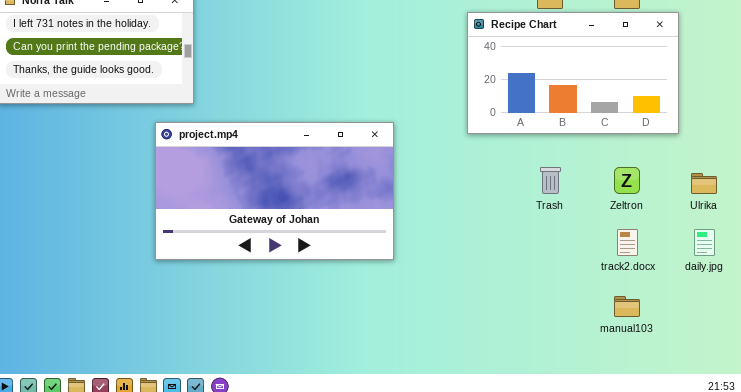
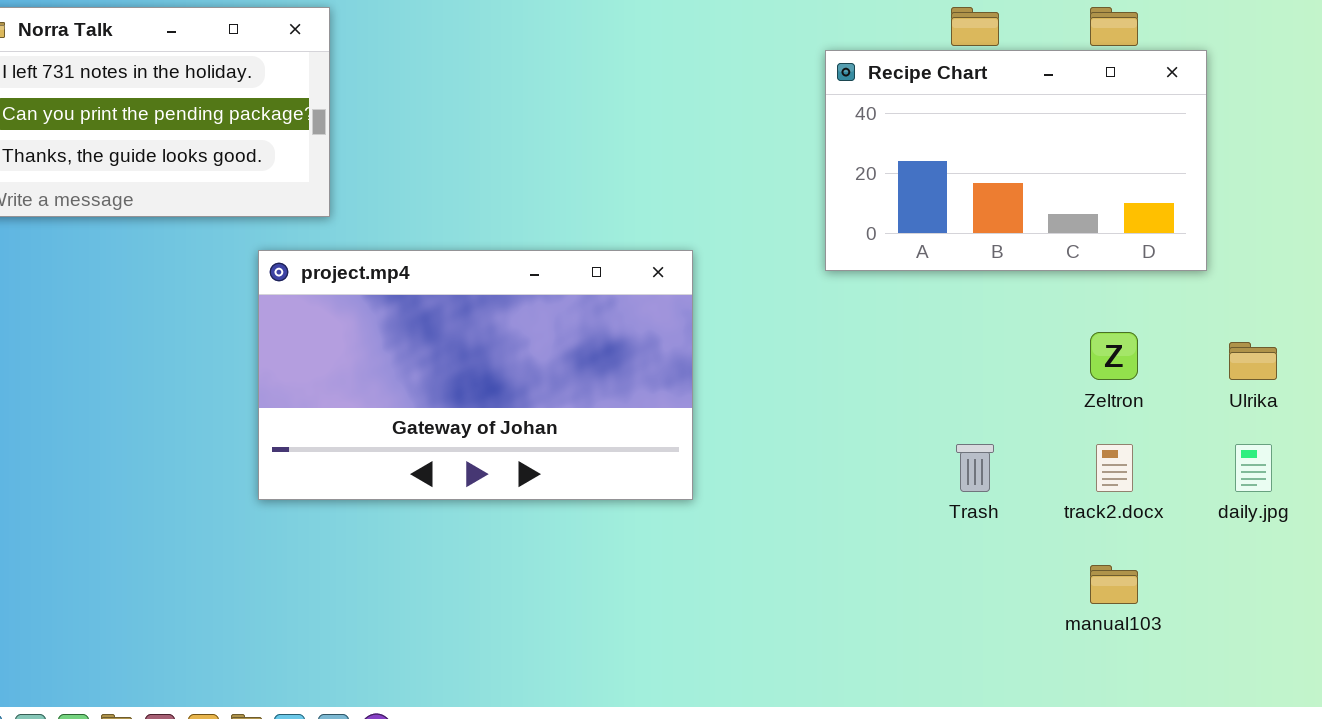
Trash: [540,167,561,194] -> [956,444,994,492], moved

